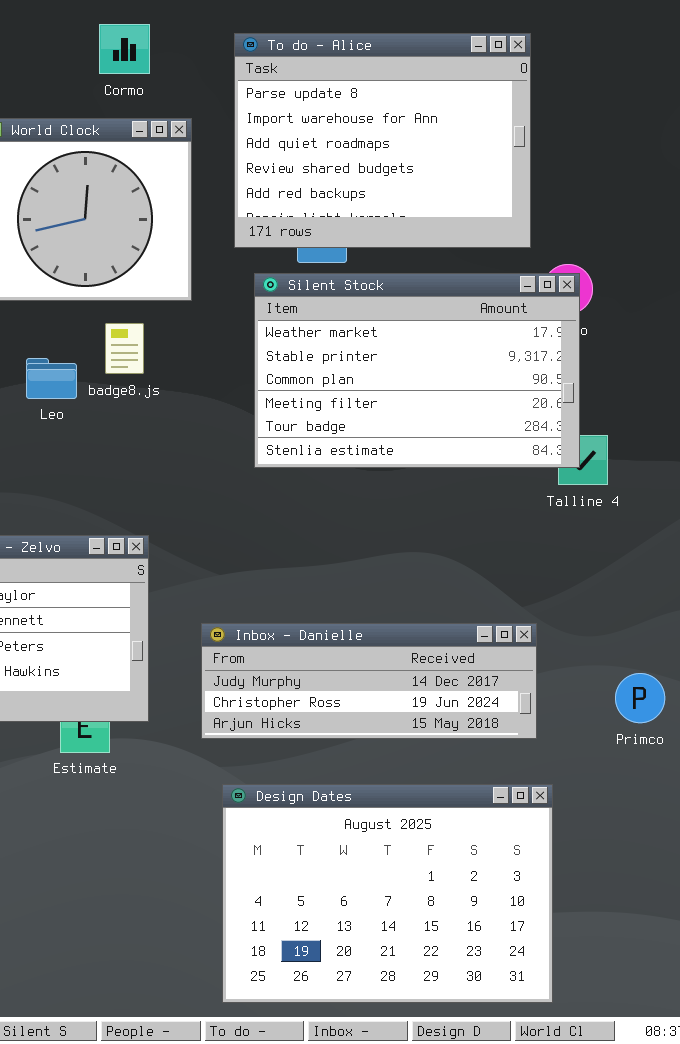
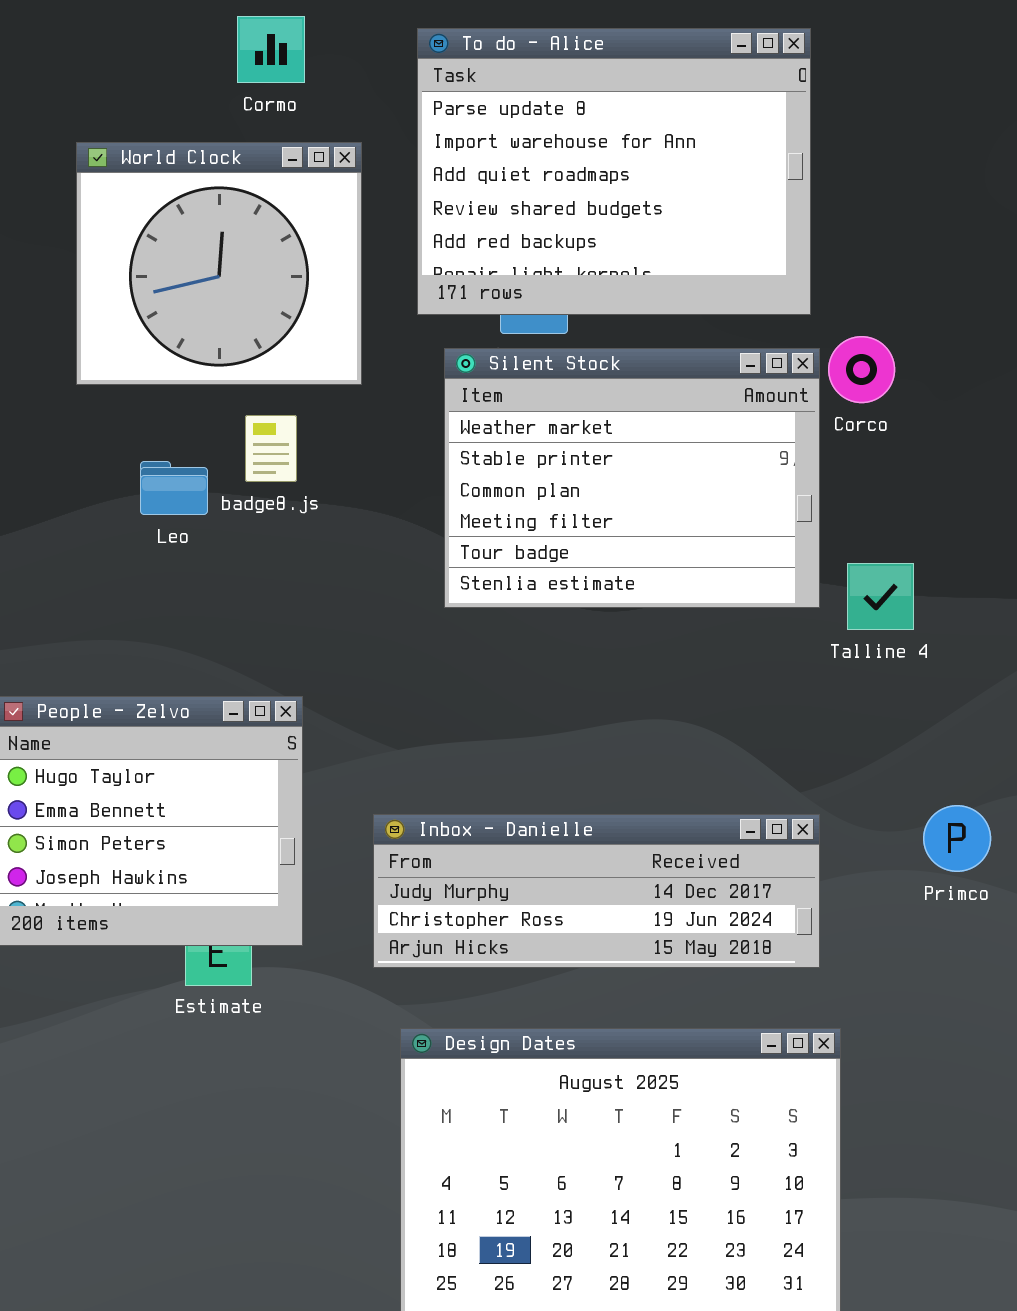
Silent Stock: [254,273,580,468] -> [444,348,820,608], resized
Primco: [615,673,665,723] -> [923,805,991,872], moved

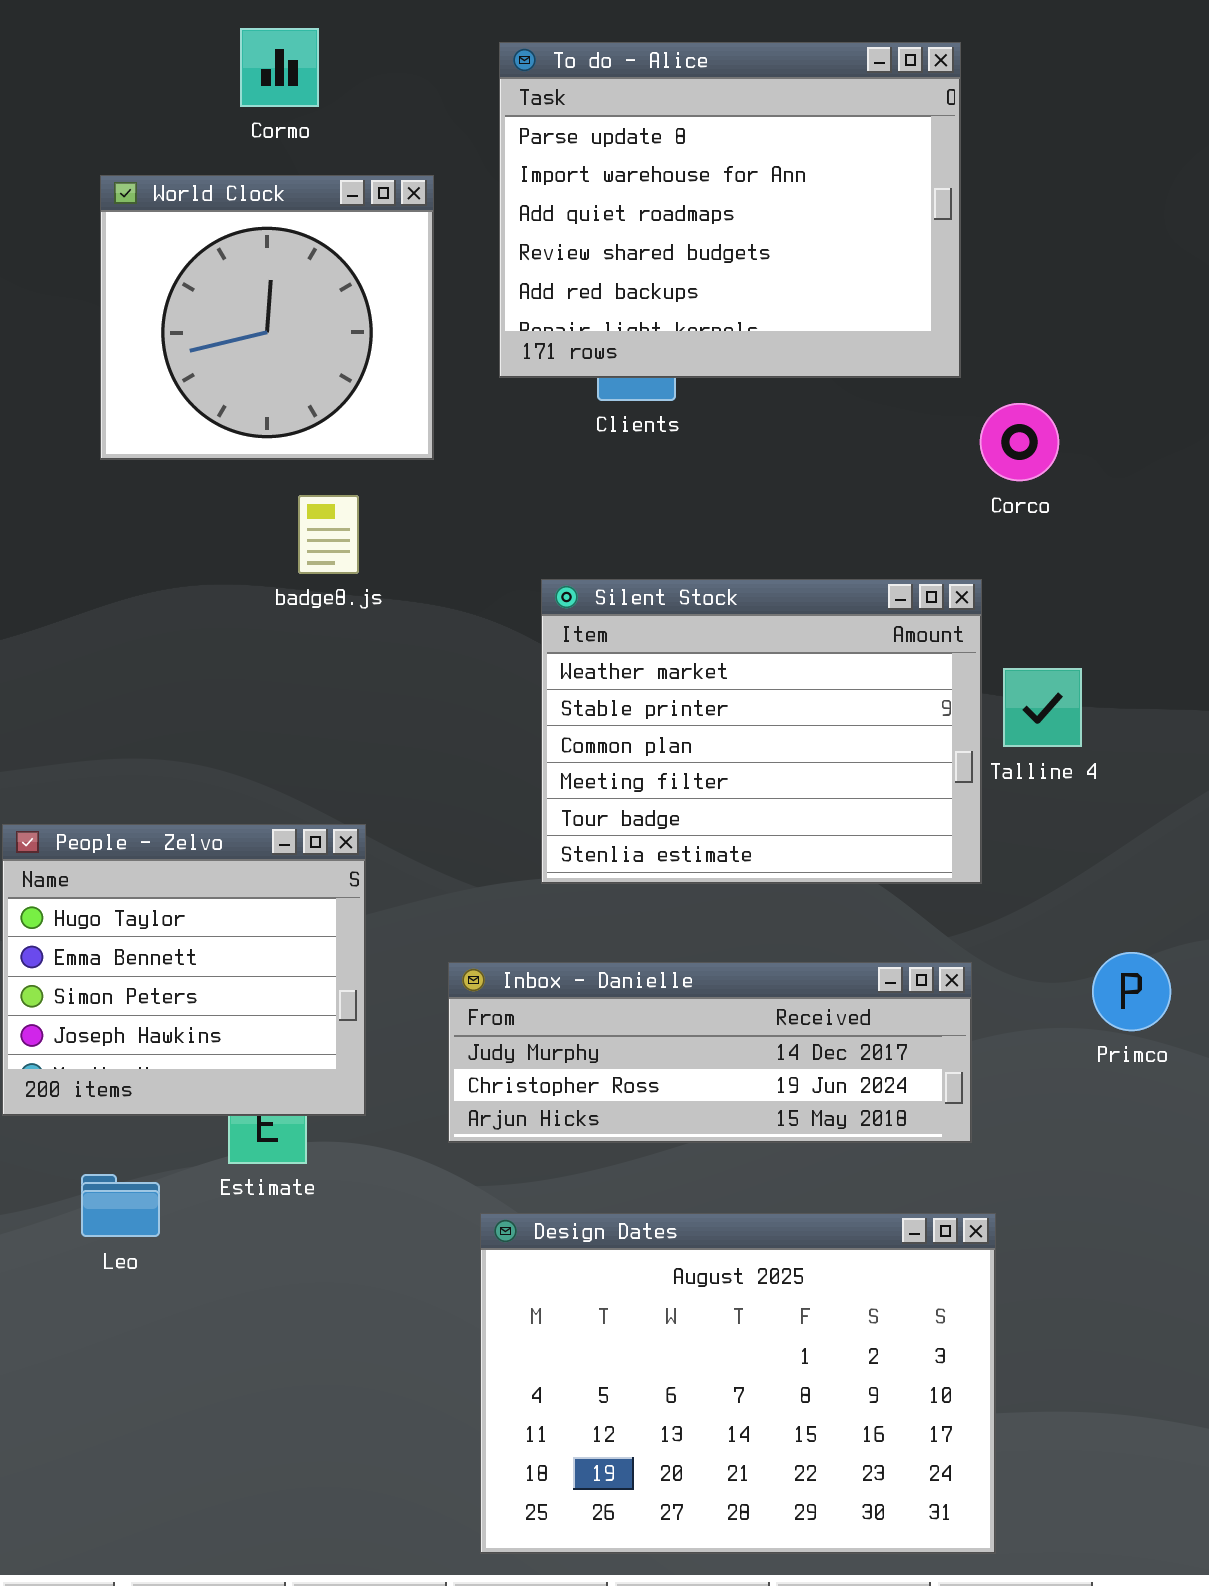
Cormo: [237,16,305,83] -> [240,28,319,107], moved
Silent Stock: [444,348,820,608] -> [541,579,982,884], moved
Leo: [140,461,208,515] -> [81,1174,160,1237], moved

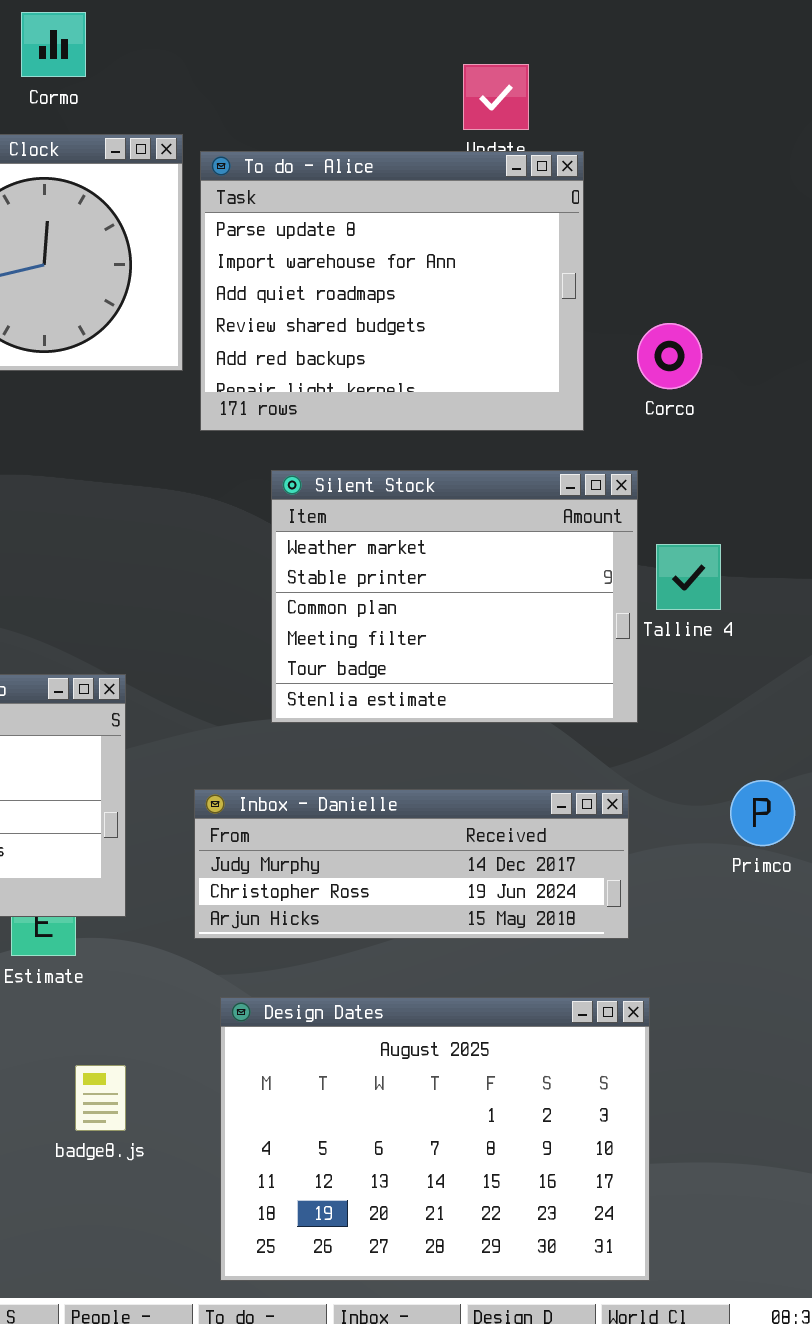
To do - Alice: [499,42,961,378] -> [200,151,584,431], moved
badge8.js: [298,495,359,574] -> [75,1065,126,1131], moved

